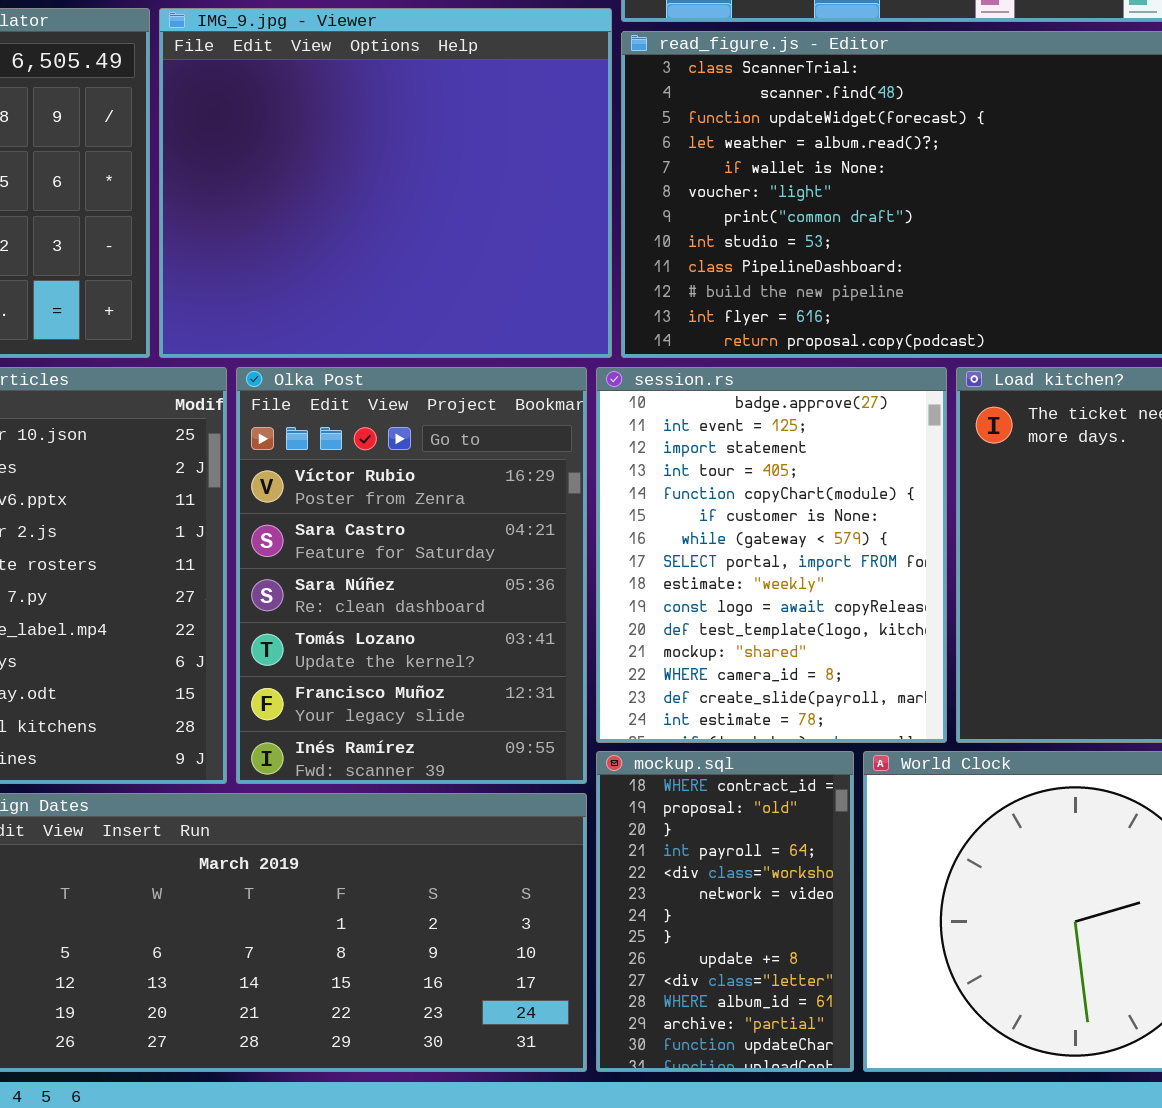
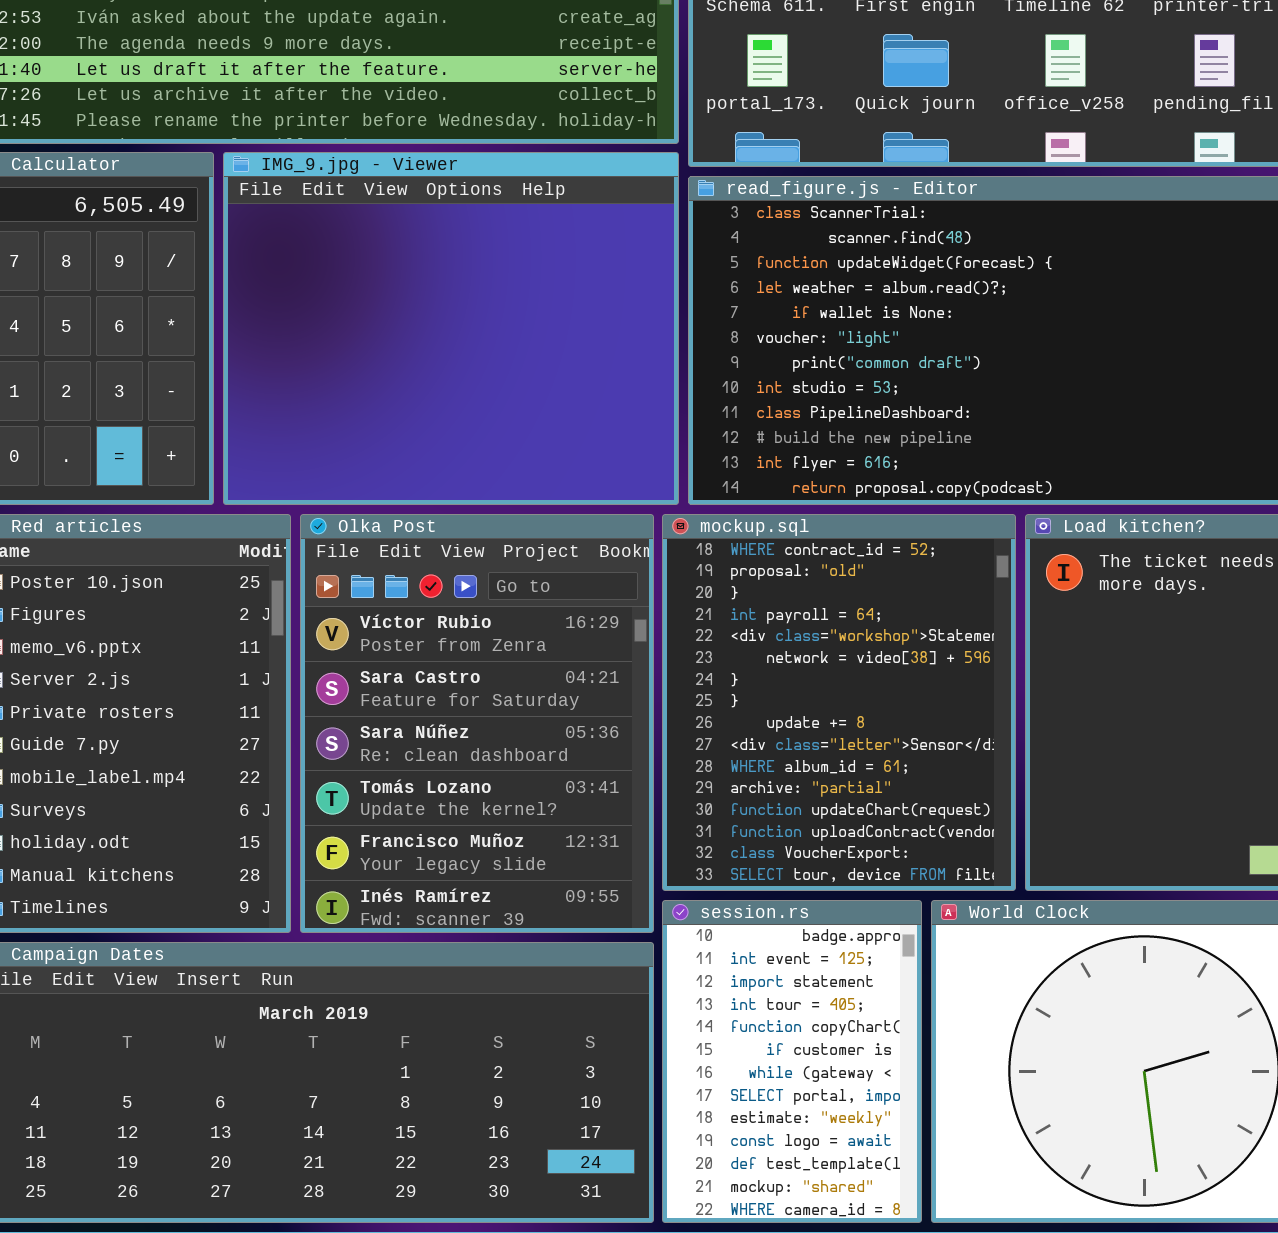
session.rs: [596,367,947,743] -> [662,900,922,1223], moved, resized
mockup.sql: [596,751,854,1072] -> [662,514,1016,891], moved, resized

